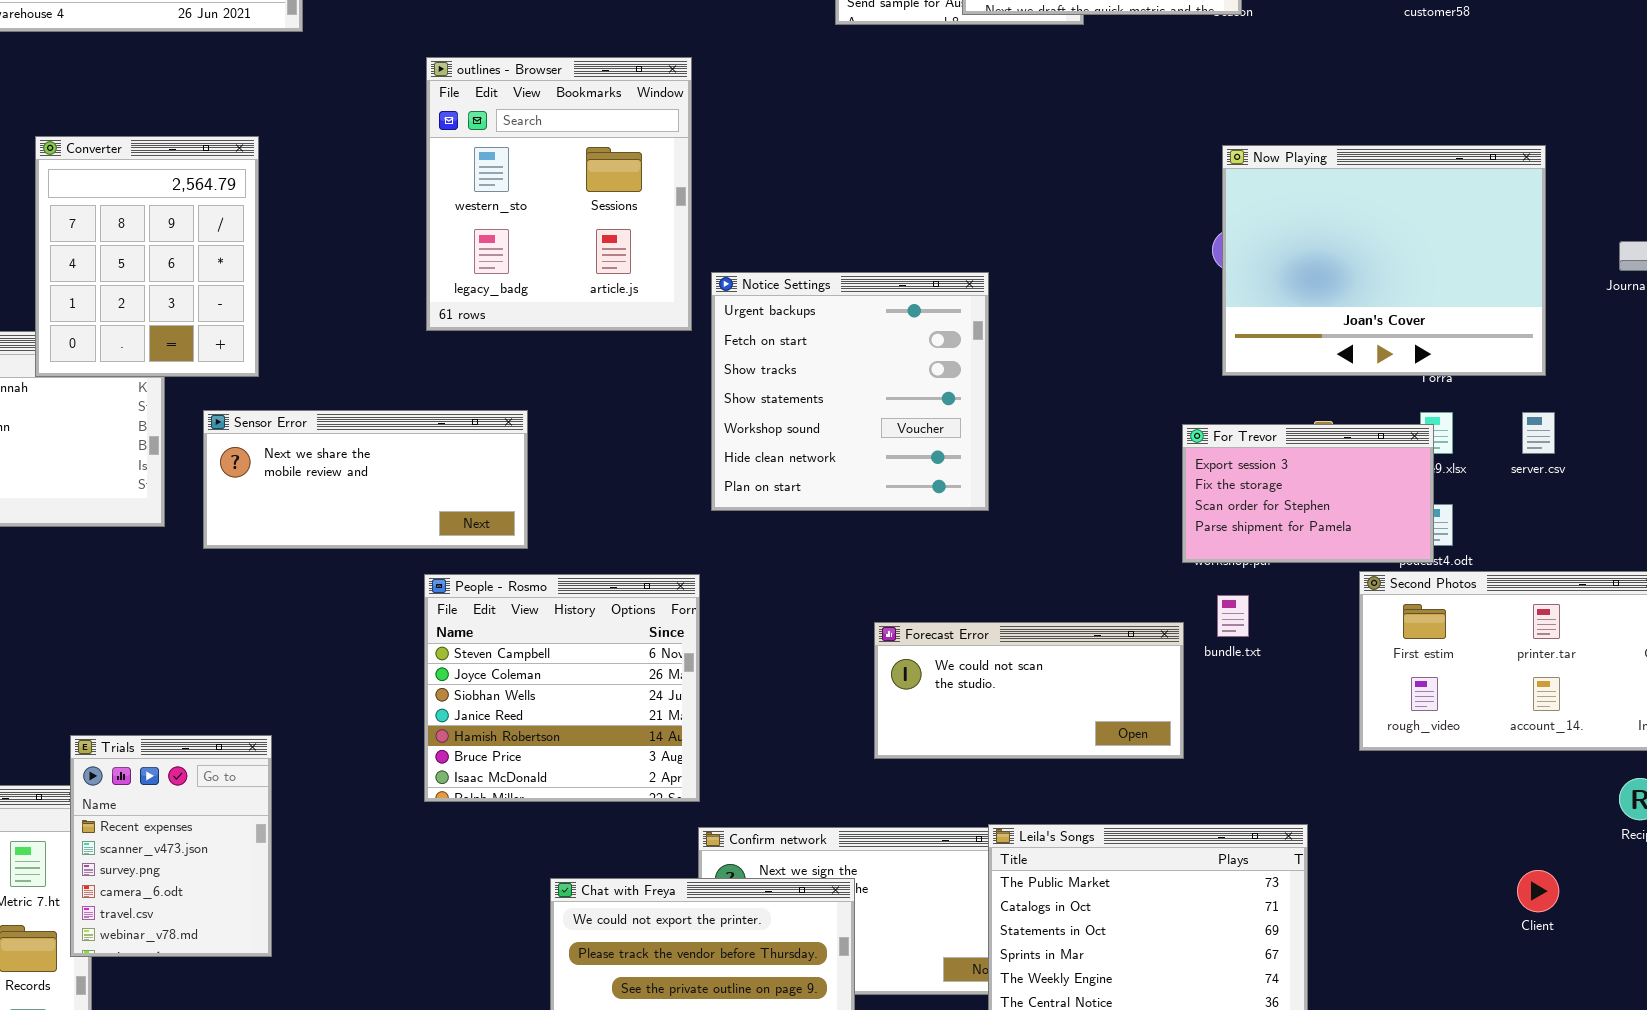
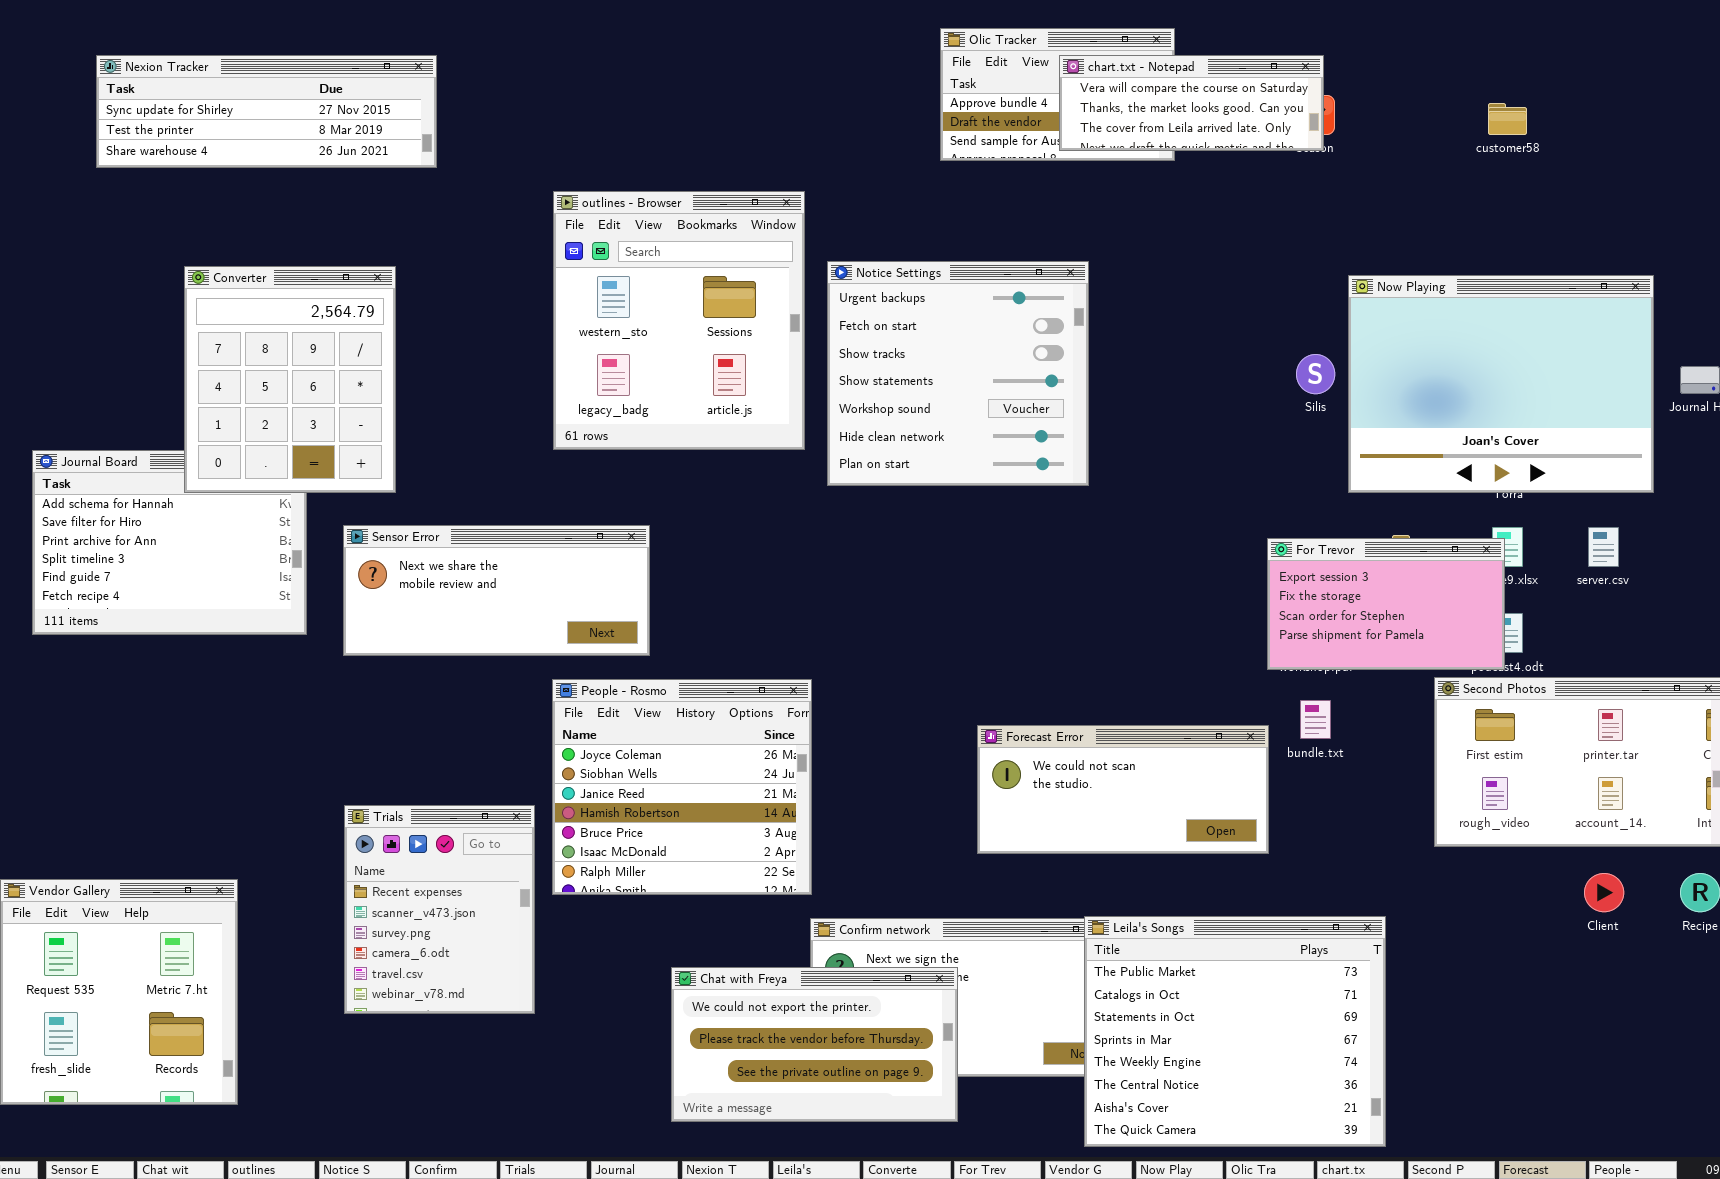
Now Playing: [1222,145,1546,376] -> [1348,275,1654,493], moved
Notice Settings: [711,272,989,511] -> [827,261,1089,486], moved
People - Rosmo: [424,574,700,802] -> [552,679,812,895], scrolled down 1 row
Trials: [70,735,272,957] -> [344,805,535,1014], moved
Client: [1517,870,1559,912] -> [1584,873,1624,912], moved

